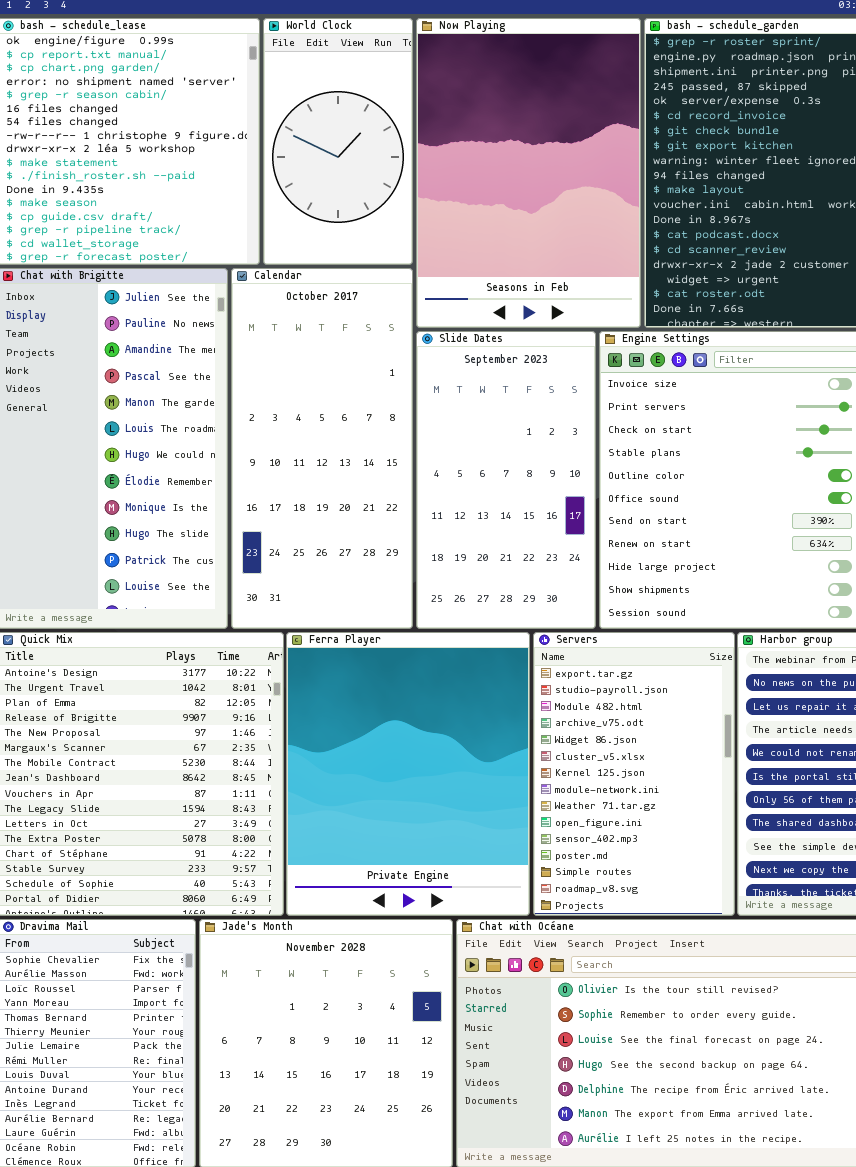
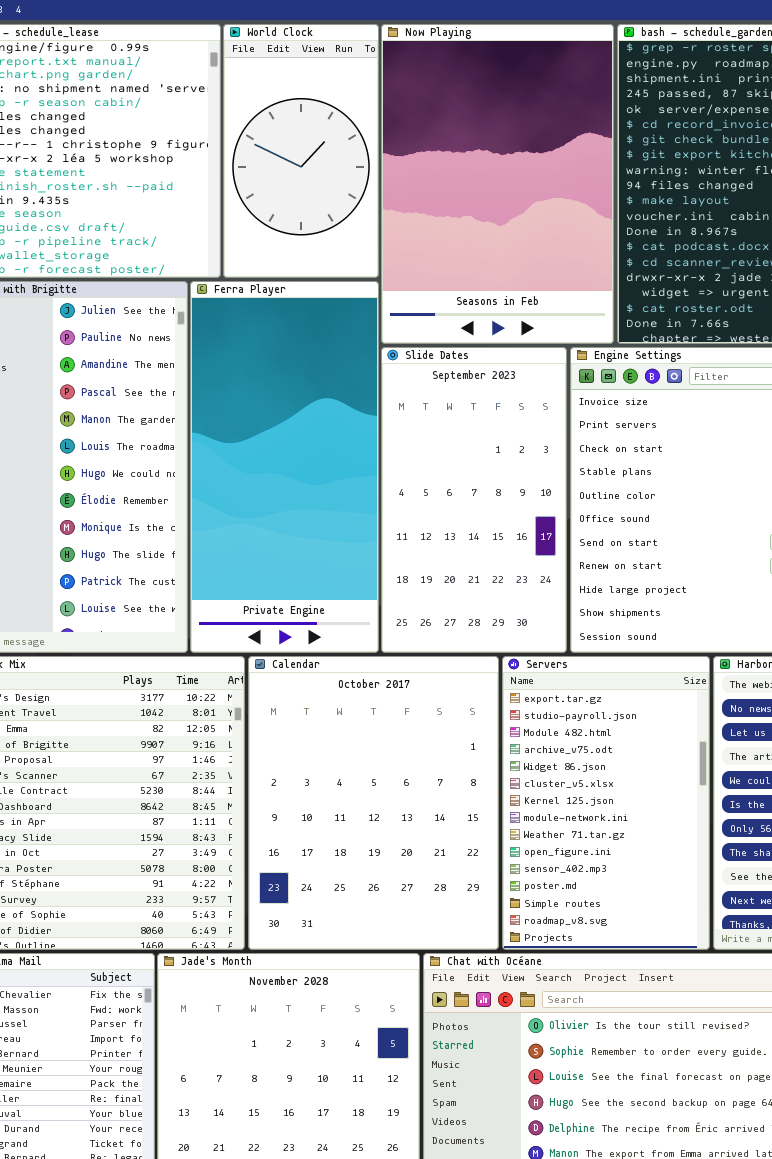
Calendar: [231,268,413,629] -> [248,656,499,950], moved, resized
Ferra Player: [286,632,530,916] -> [190,281,379,653], moved, resized

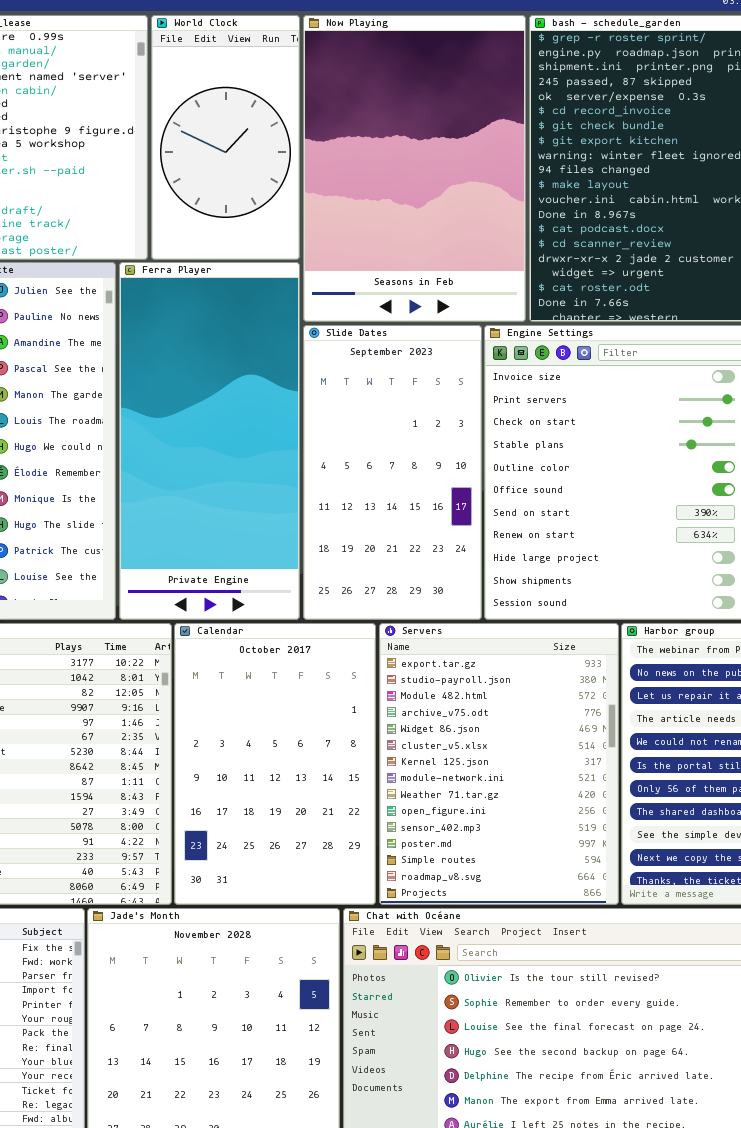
Calendar: [248,656,499,950] -> [174,623,376,905], resized
Servers: [502,656,710,950] -> [379,623,619,905], resized

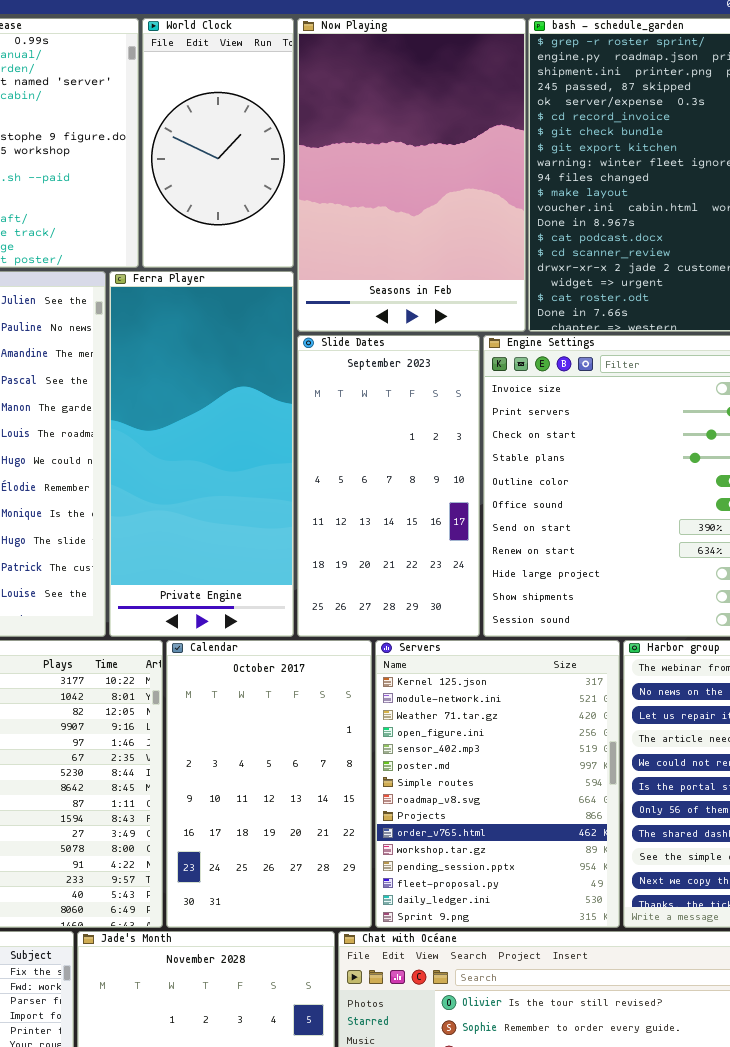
Servers: [379,623,619,905] -> [375,640,620,928], scrolled down 6 rows

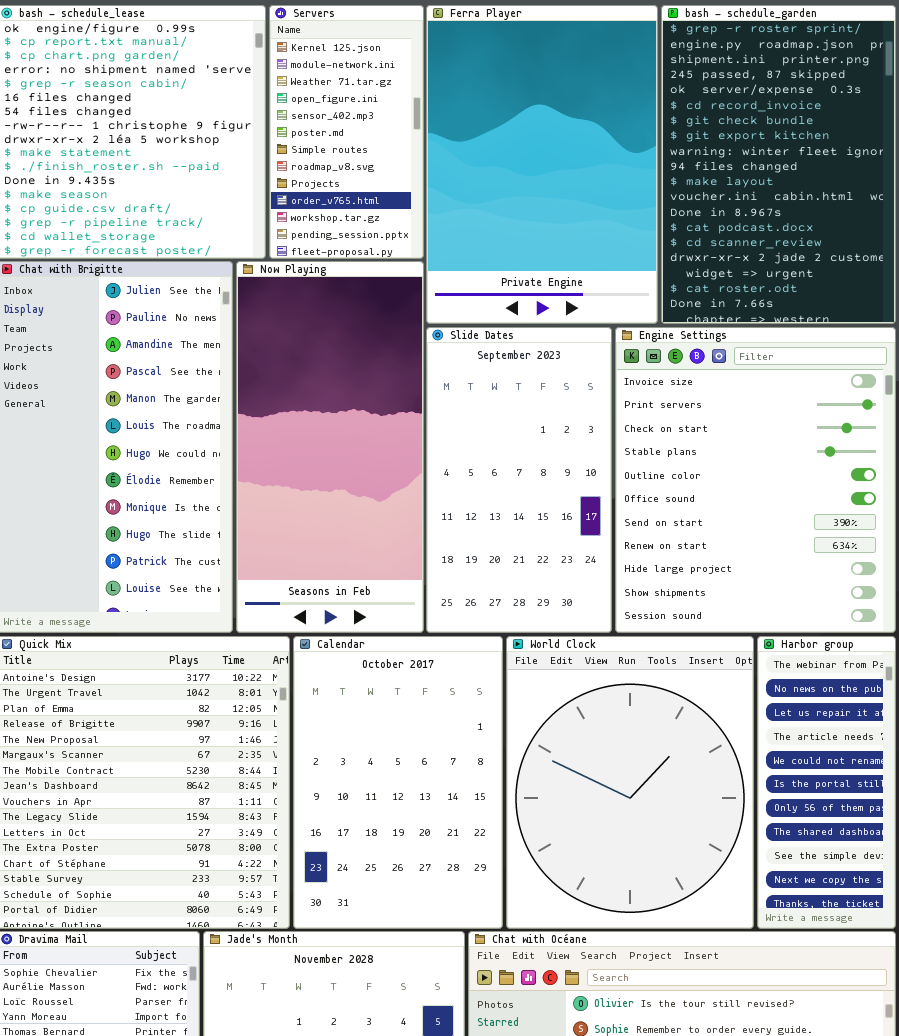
World Clock: [142,18,294,268] -> [506,636,754,929], moved, resized
Now Playing: [297,18,526,332] -> [236,261,424,633], moved, resized
Ferra Player: [109,271,294,637] -> [426,5,658,324], moved, resized
Servers: [375,640,620,928] -> [269,5,424,259], moved, resized

